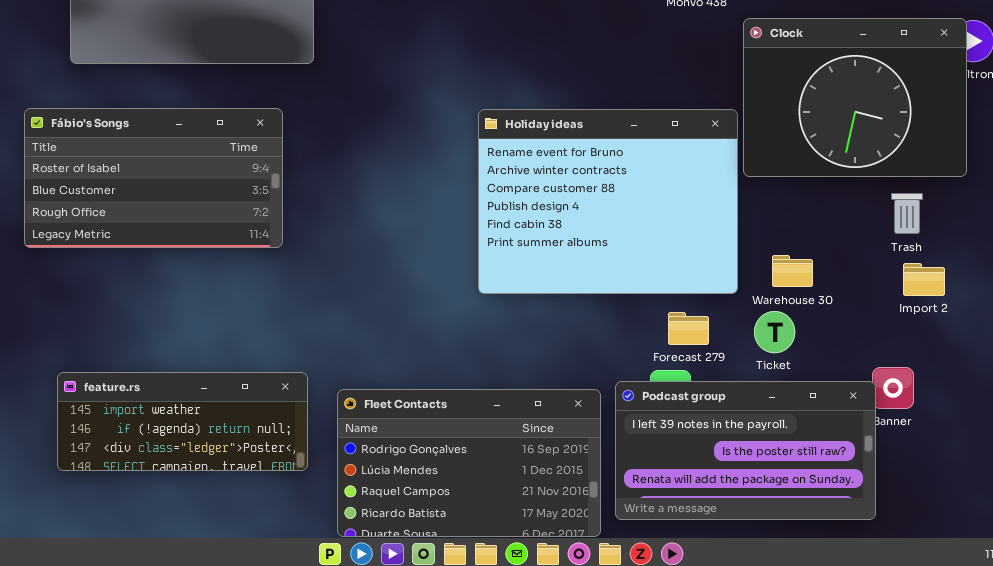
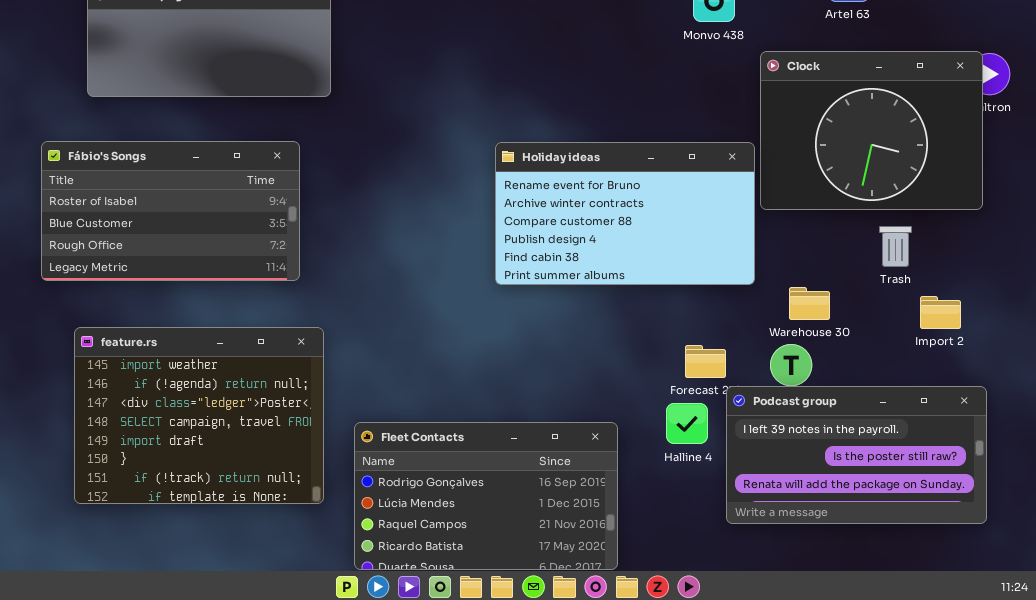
Holiday ideas: [478,109,738,294] -> [495,142,755,285], resized
Trash: [891,193,923,234] -> [879,226,912,267], moved
feature.rs: [57,372,308,471] -> [74,327,324,504], resized
Podcast group: [615,381,876,520] -> [726,386,987,524], moved

